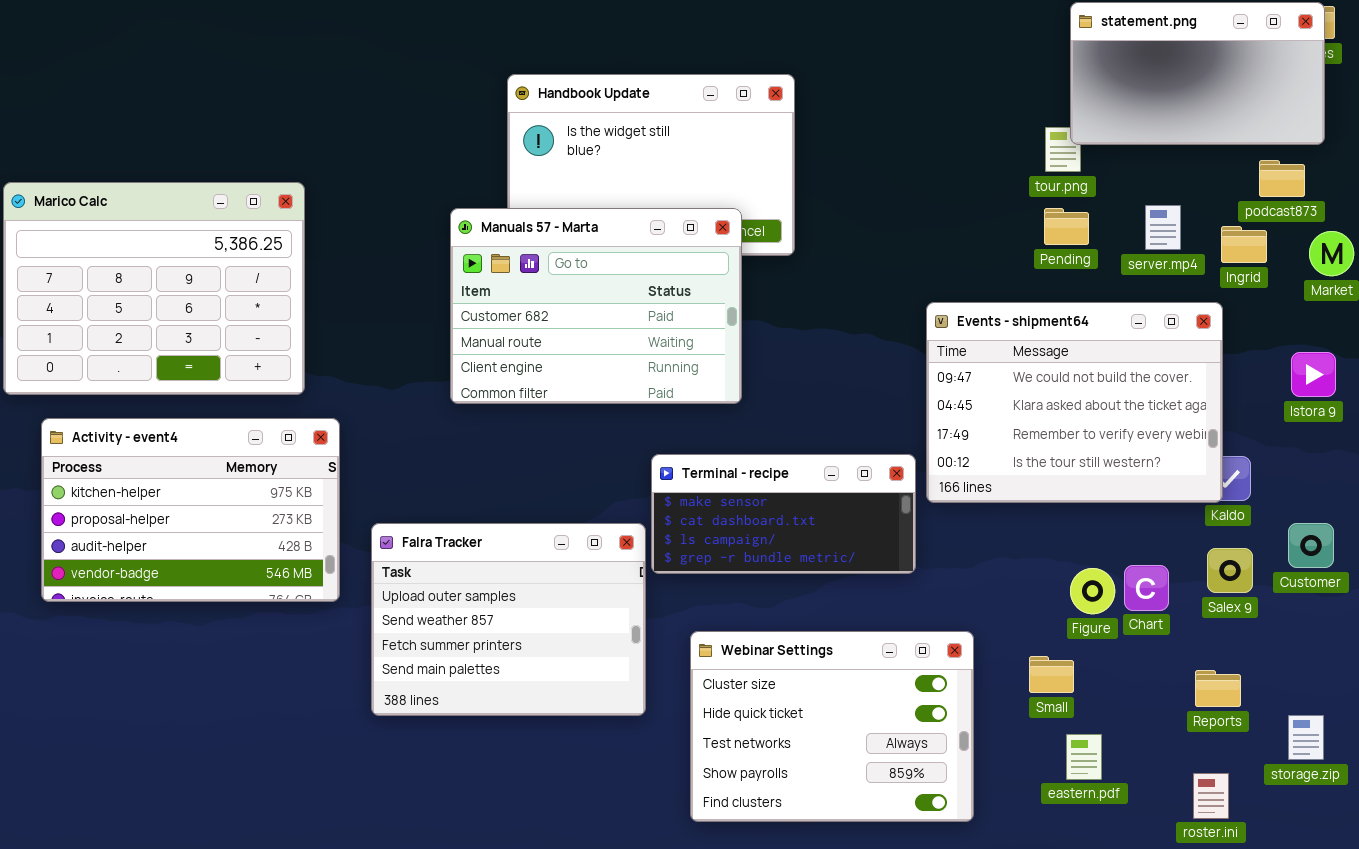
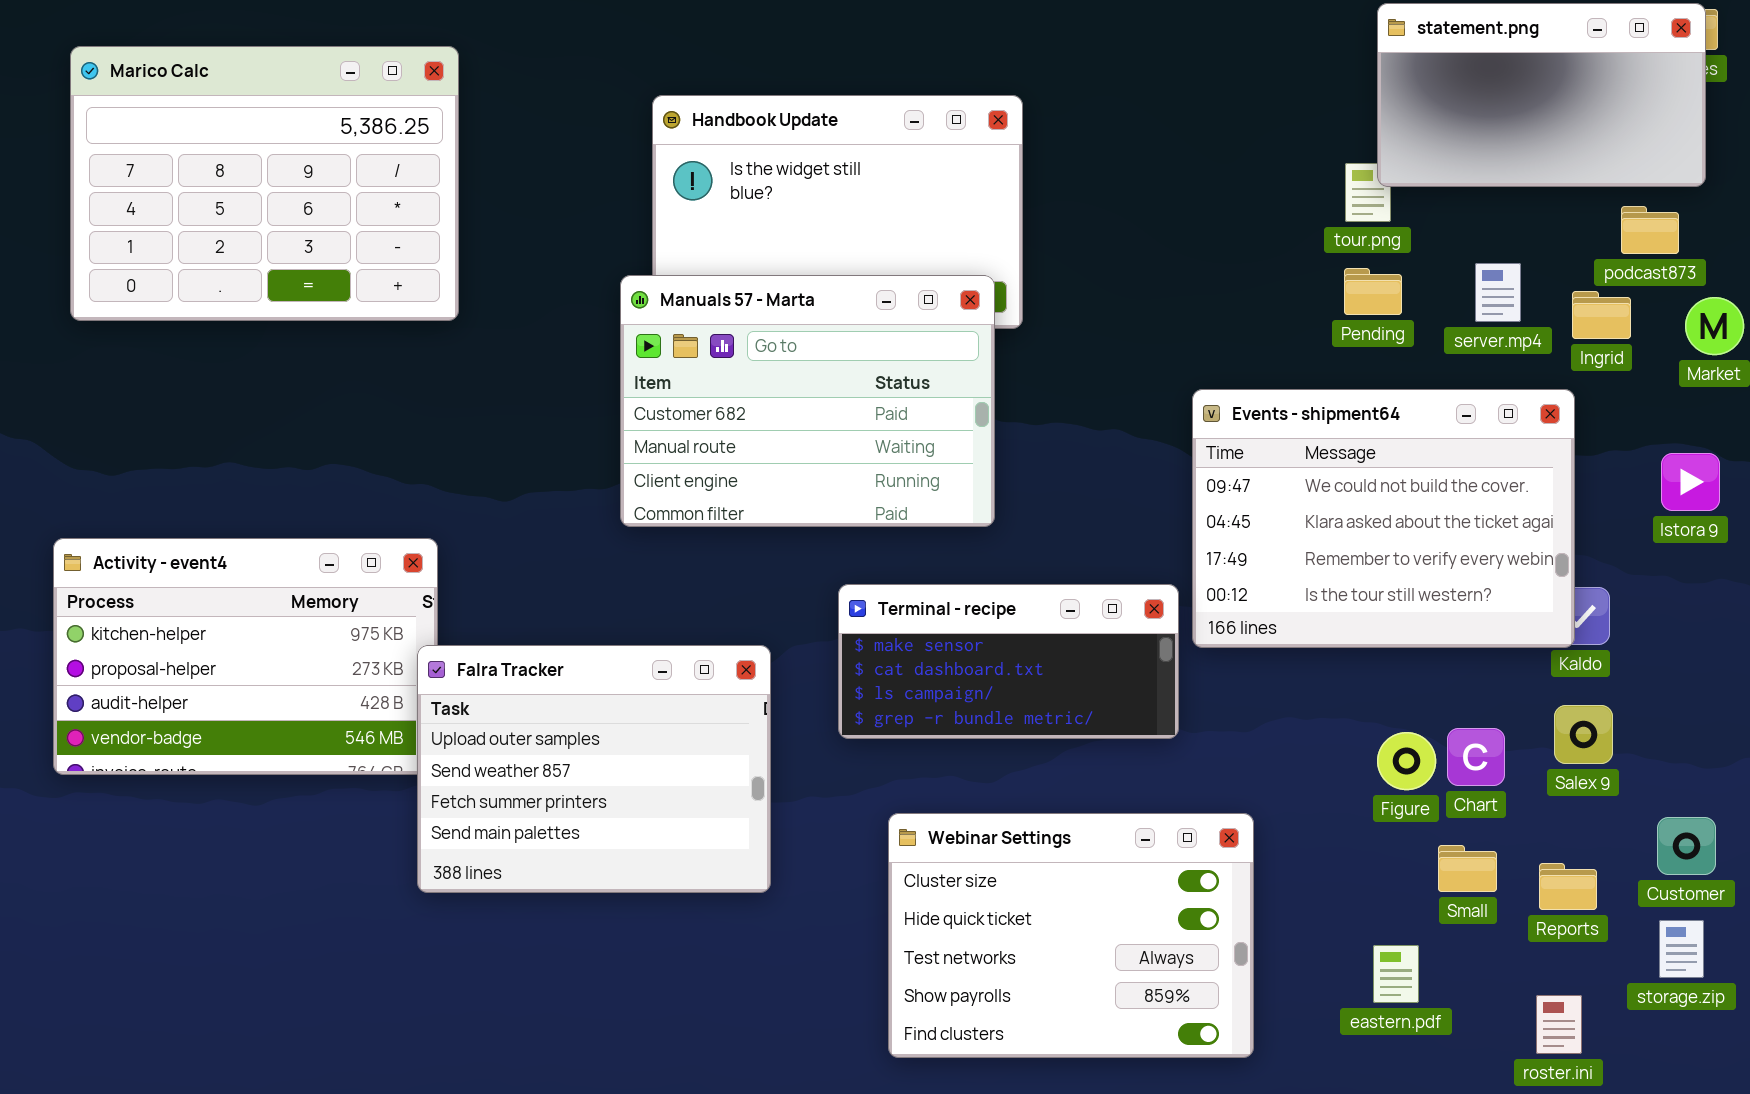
Marico Calc: [3,182,305,395] -> [70,46,459,321], moved
Manuals 57 - Marta: [450,208,742,404] -> [620,275,995,527], moved
Falra Tracker: [371,523,646,716] -> [417,645,771,893], moved
Customer: [1288,523,1334,568] -> [1657,817,1716,875], moved
Small: [1029,656,1074,693] -> [1438,845,1497,892], moved

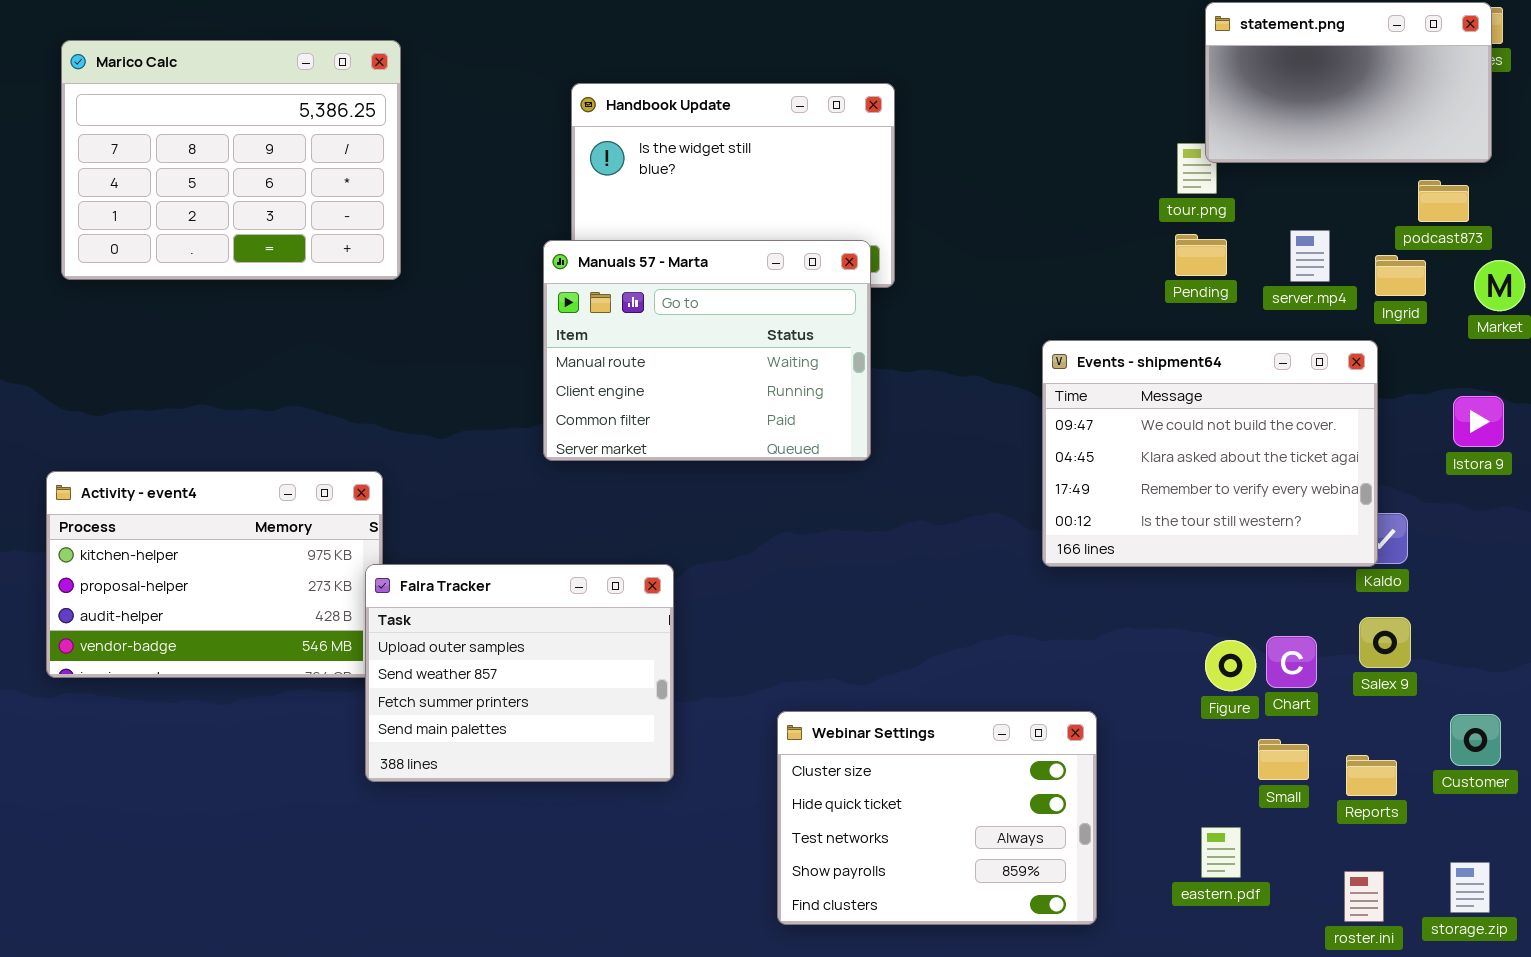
Manuals 57 - Marta: [620,275,995,527] -> [543,240,871,461], scrolled down 1 row
Terminal - recipe: [838,584,1179,739] -> none, closed
storage.zip: [1659,920,1704,978] -> [1450,862,1490,913], moved

